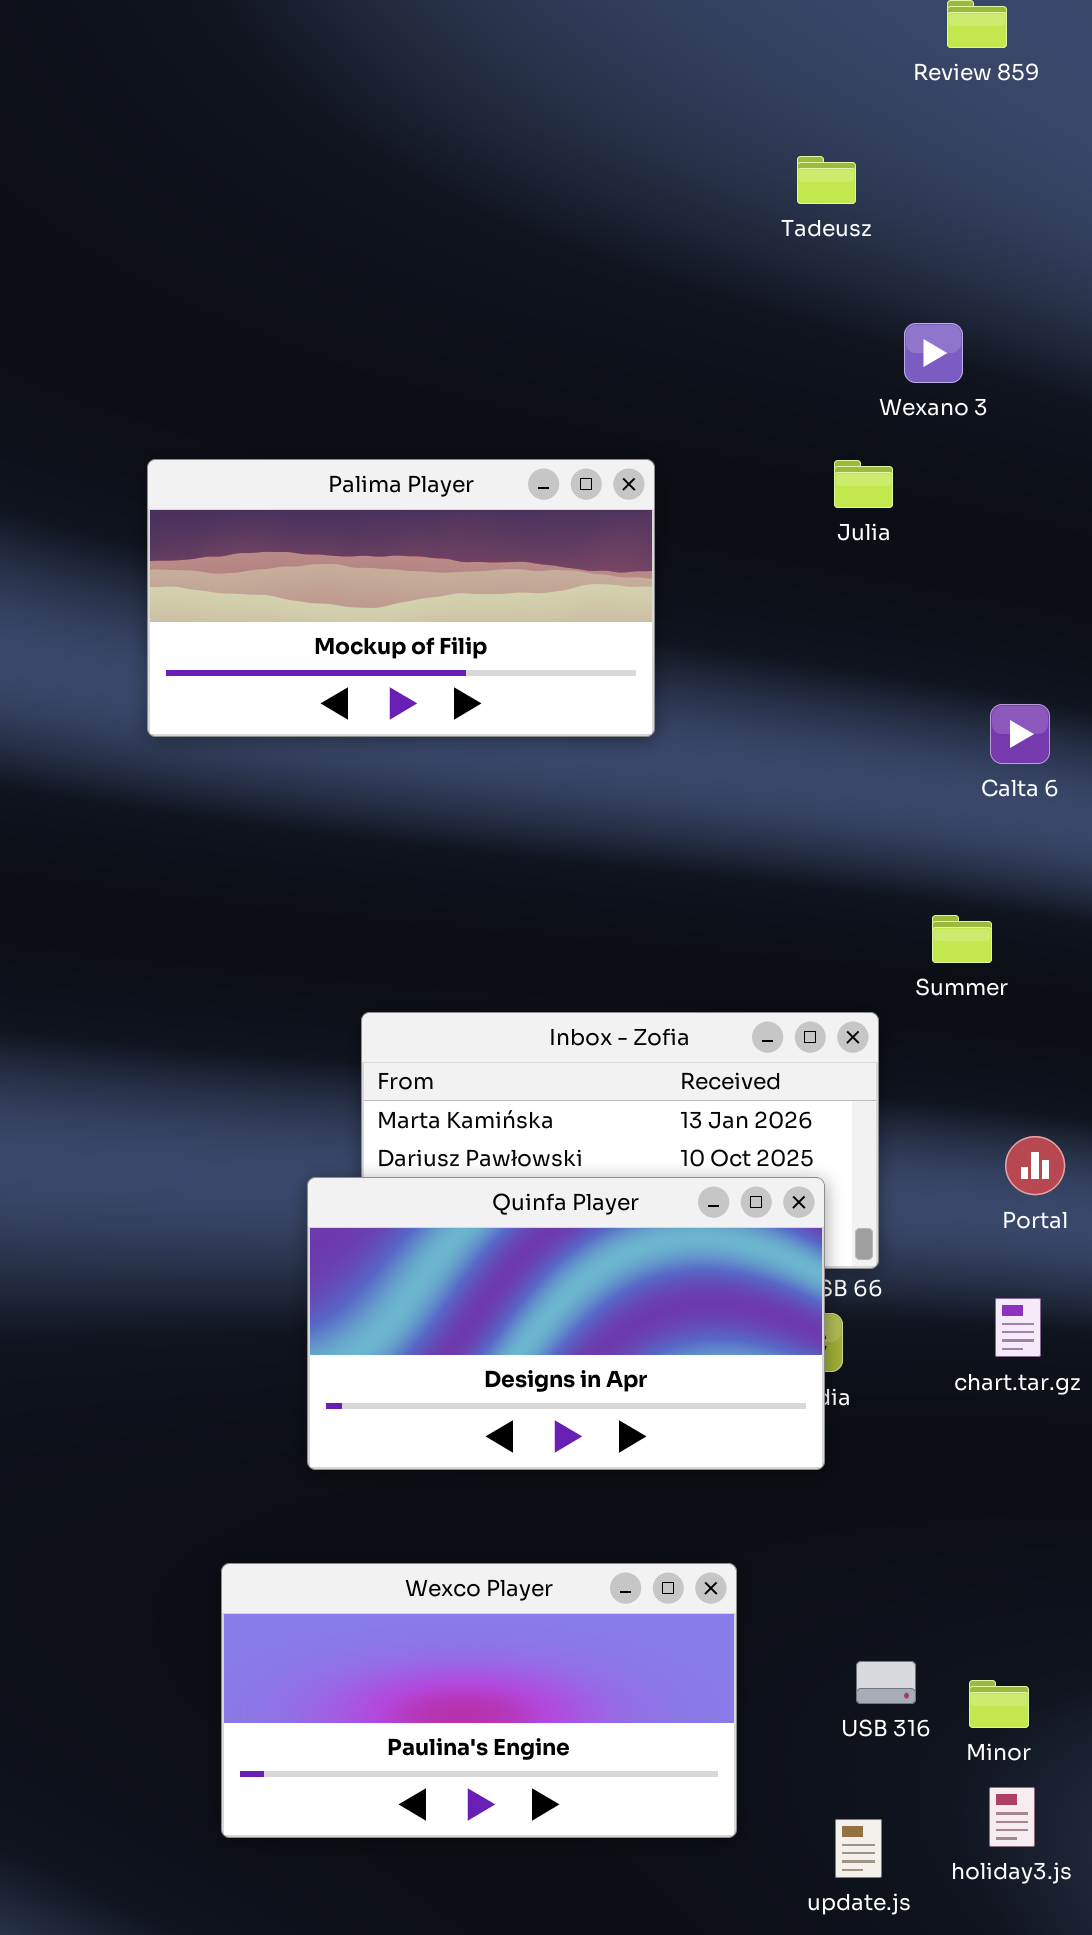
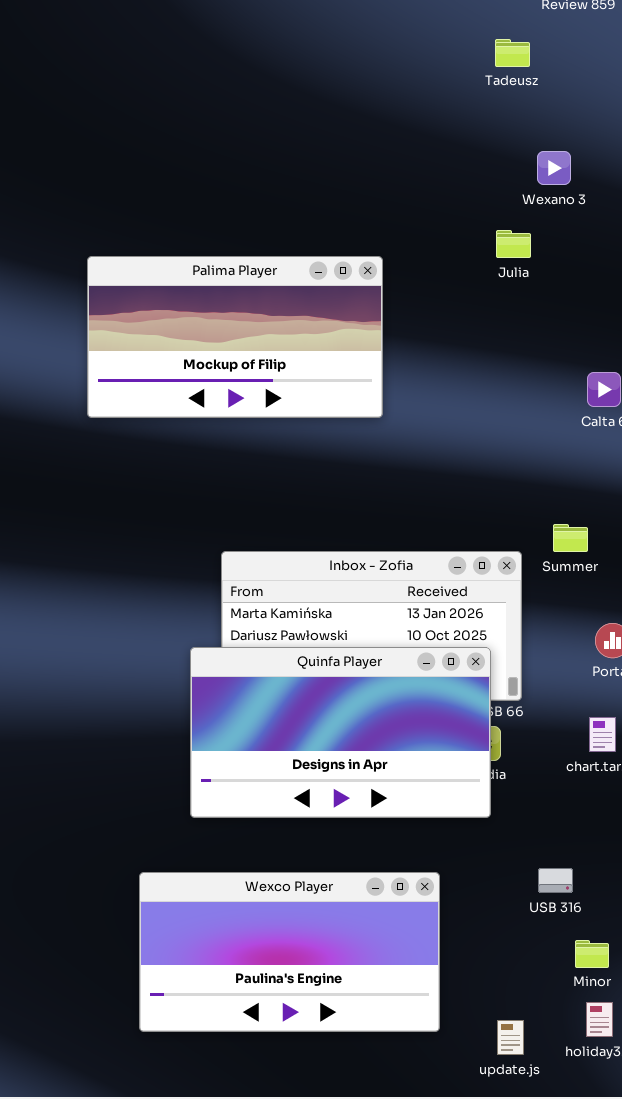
Tadeusz: [797,156,856,204] -> [495,39,530,67], moved
Palima Player: [147,459,655,737] -> [87,256,383,418], moved
Summer: [932,915,992,963] -> [553,524,588,552], moved
USB 316: [856,1661,916,1704] -> [538,868,573,893], moved

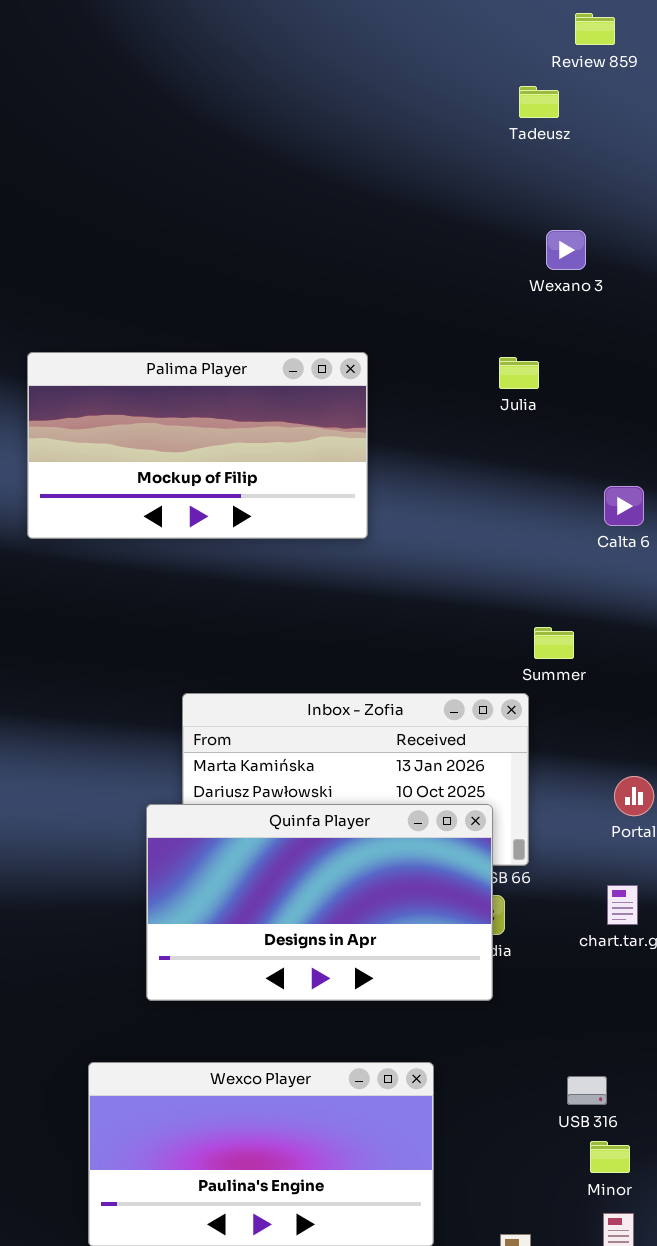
Tadeusz: [495,39,530,67] -> [519,86,559,118], moved
Julia: [496,230,531,258] -> [499,357,539,389], moved
Summer: [553,524,588,552] -> [534,627,574,659], moved
USB 316: [538,868,573,893] -> [567,1076,607,1105], moved

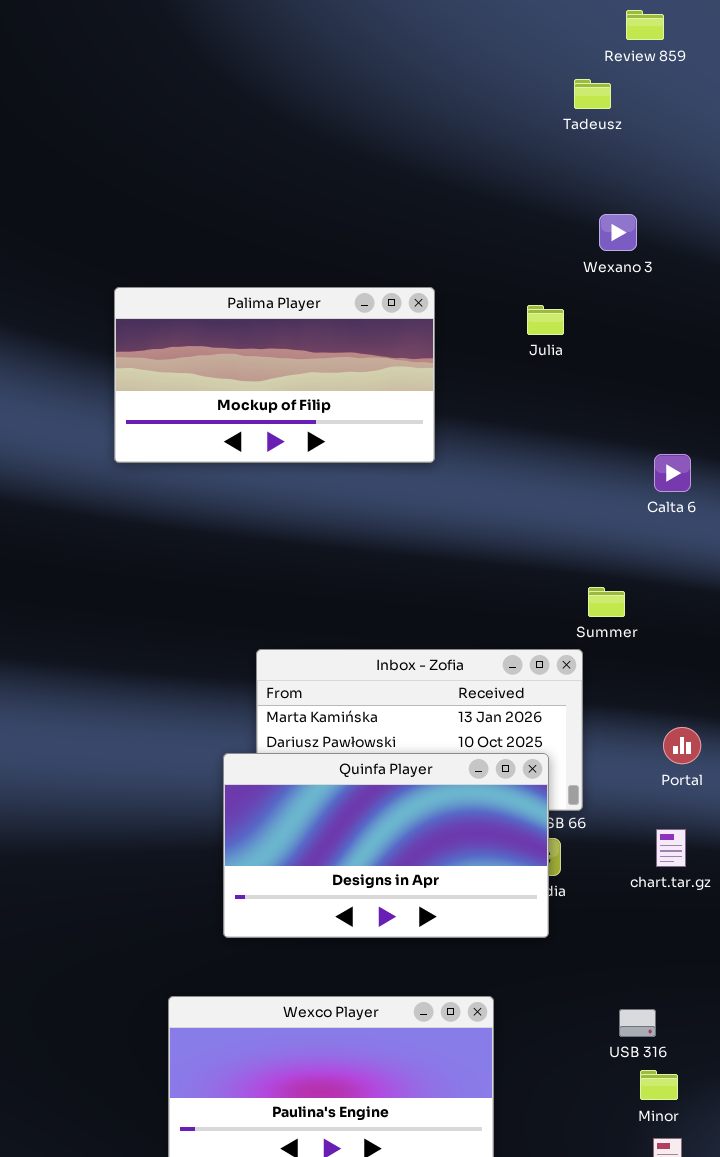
Palima Player: [27,352,368,539] -> [114,287,435,463], moved
Julia: [499,357,539,389] -> [527,305,564,335], moved

